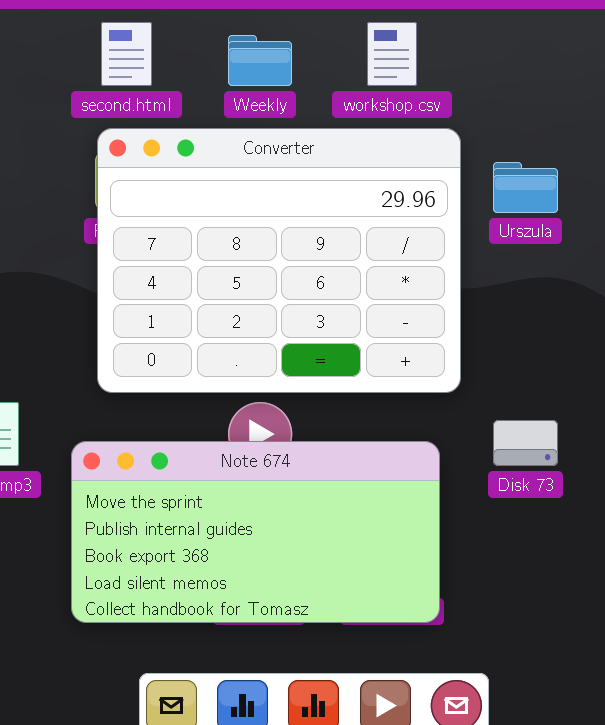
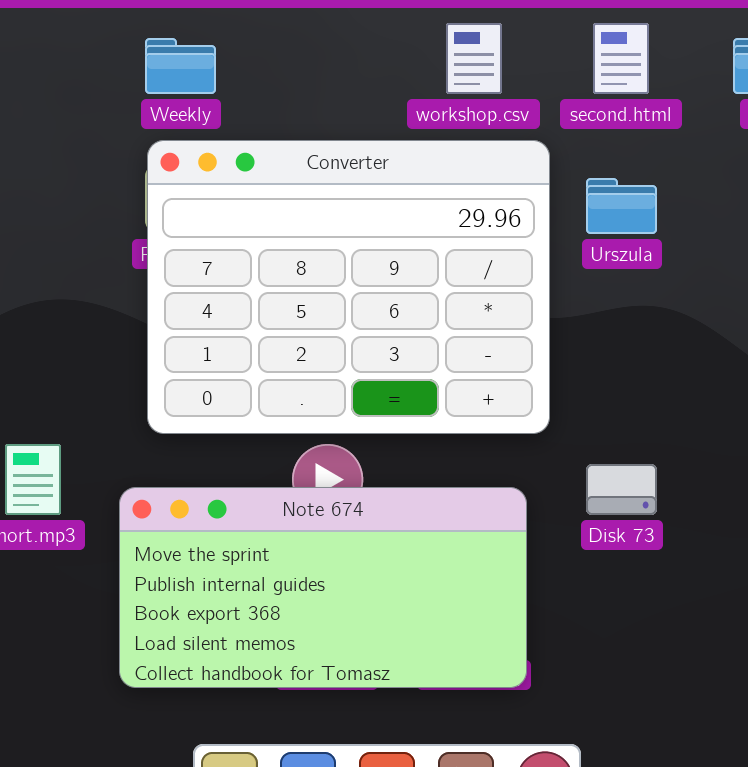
second.html: [101,22,152,86] -> [593,23,649,94], moved
Weekly: [228,35,292,86] -> [145,38,216,94], moved

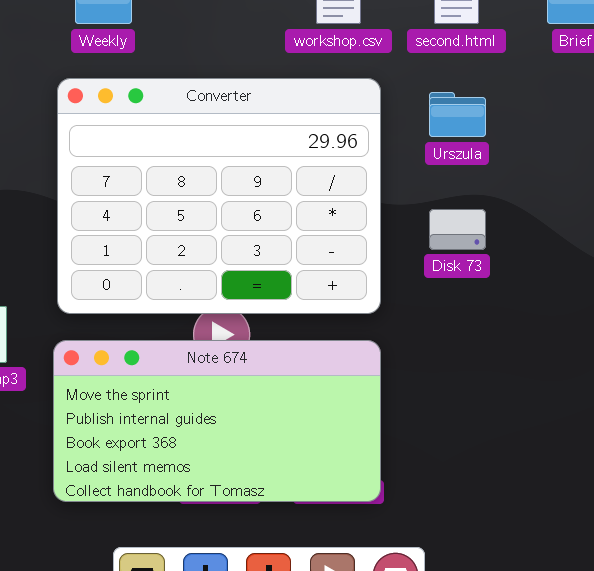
Converter: [147,140,550,434] -> [57,78,381,314], moved
Disk 73: [586,464,657,515] -> [429,209,486,250], moved

